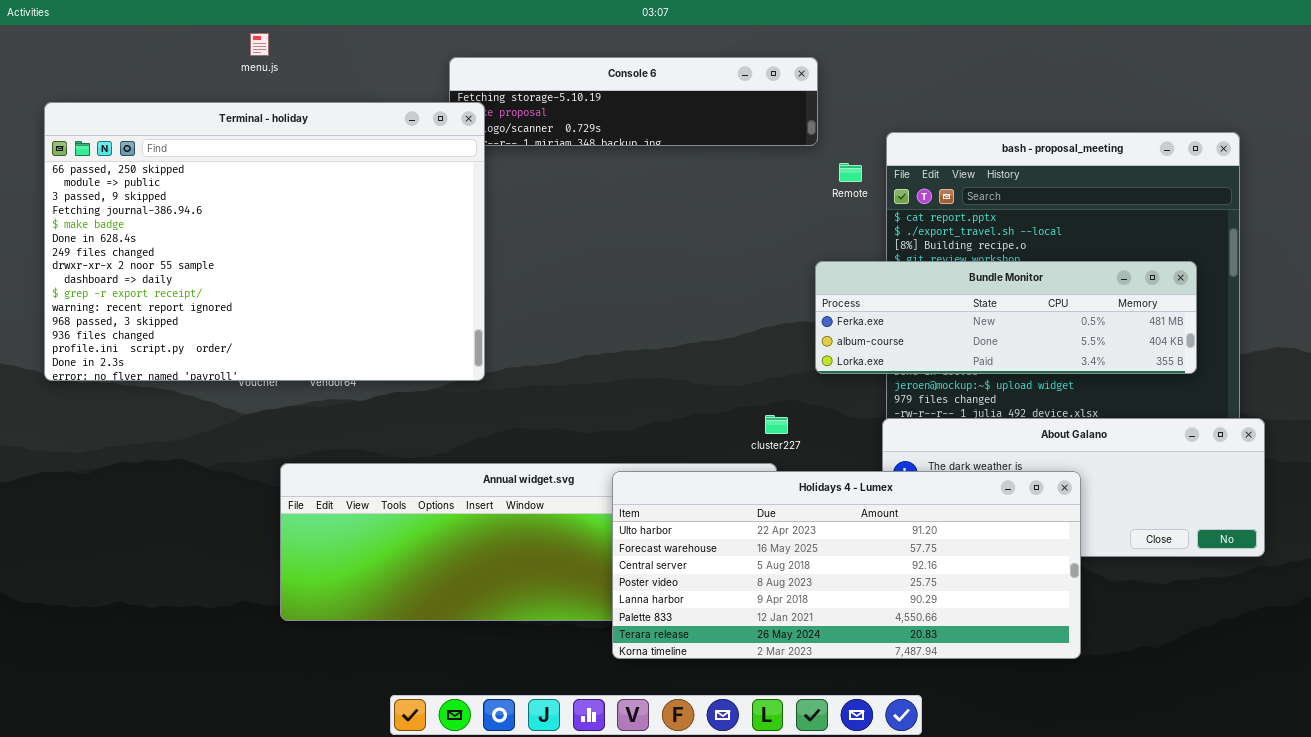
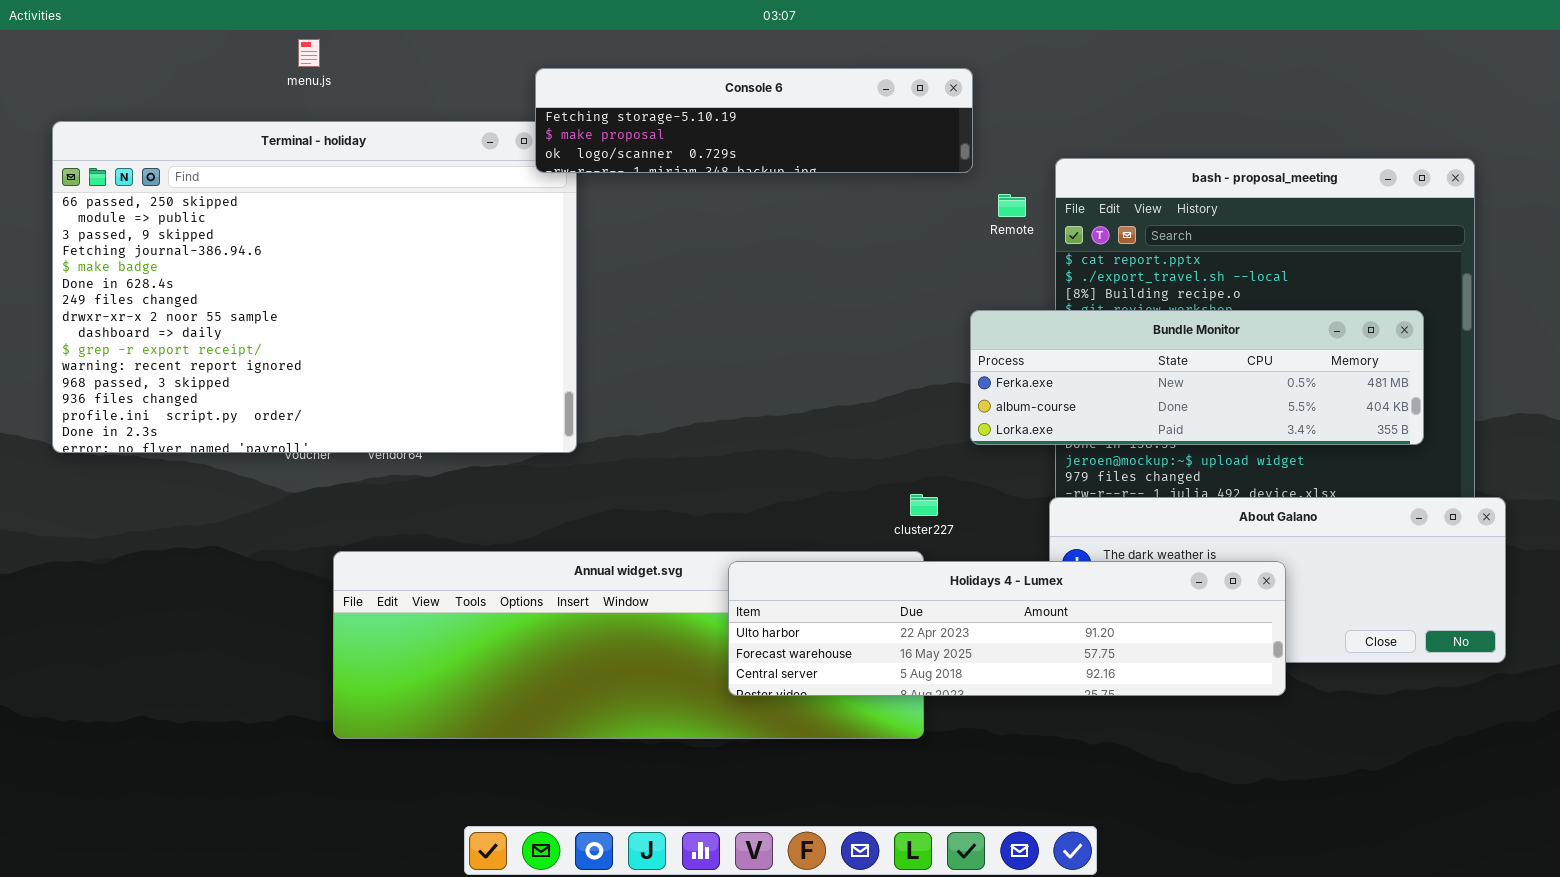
Console 6: [449,57,818,146] -> [535,68,973,173], raised
Holidays 4 - Lumex: [612,471,1081,659] -> [728,561,1286,696], resized

